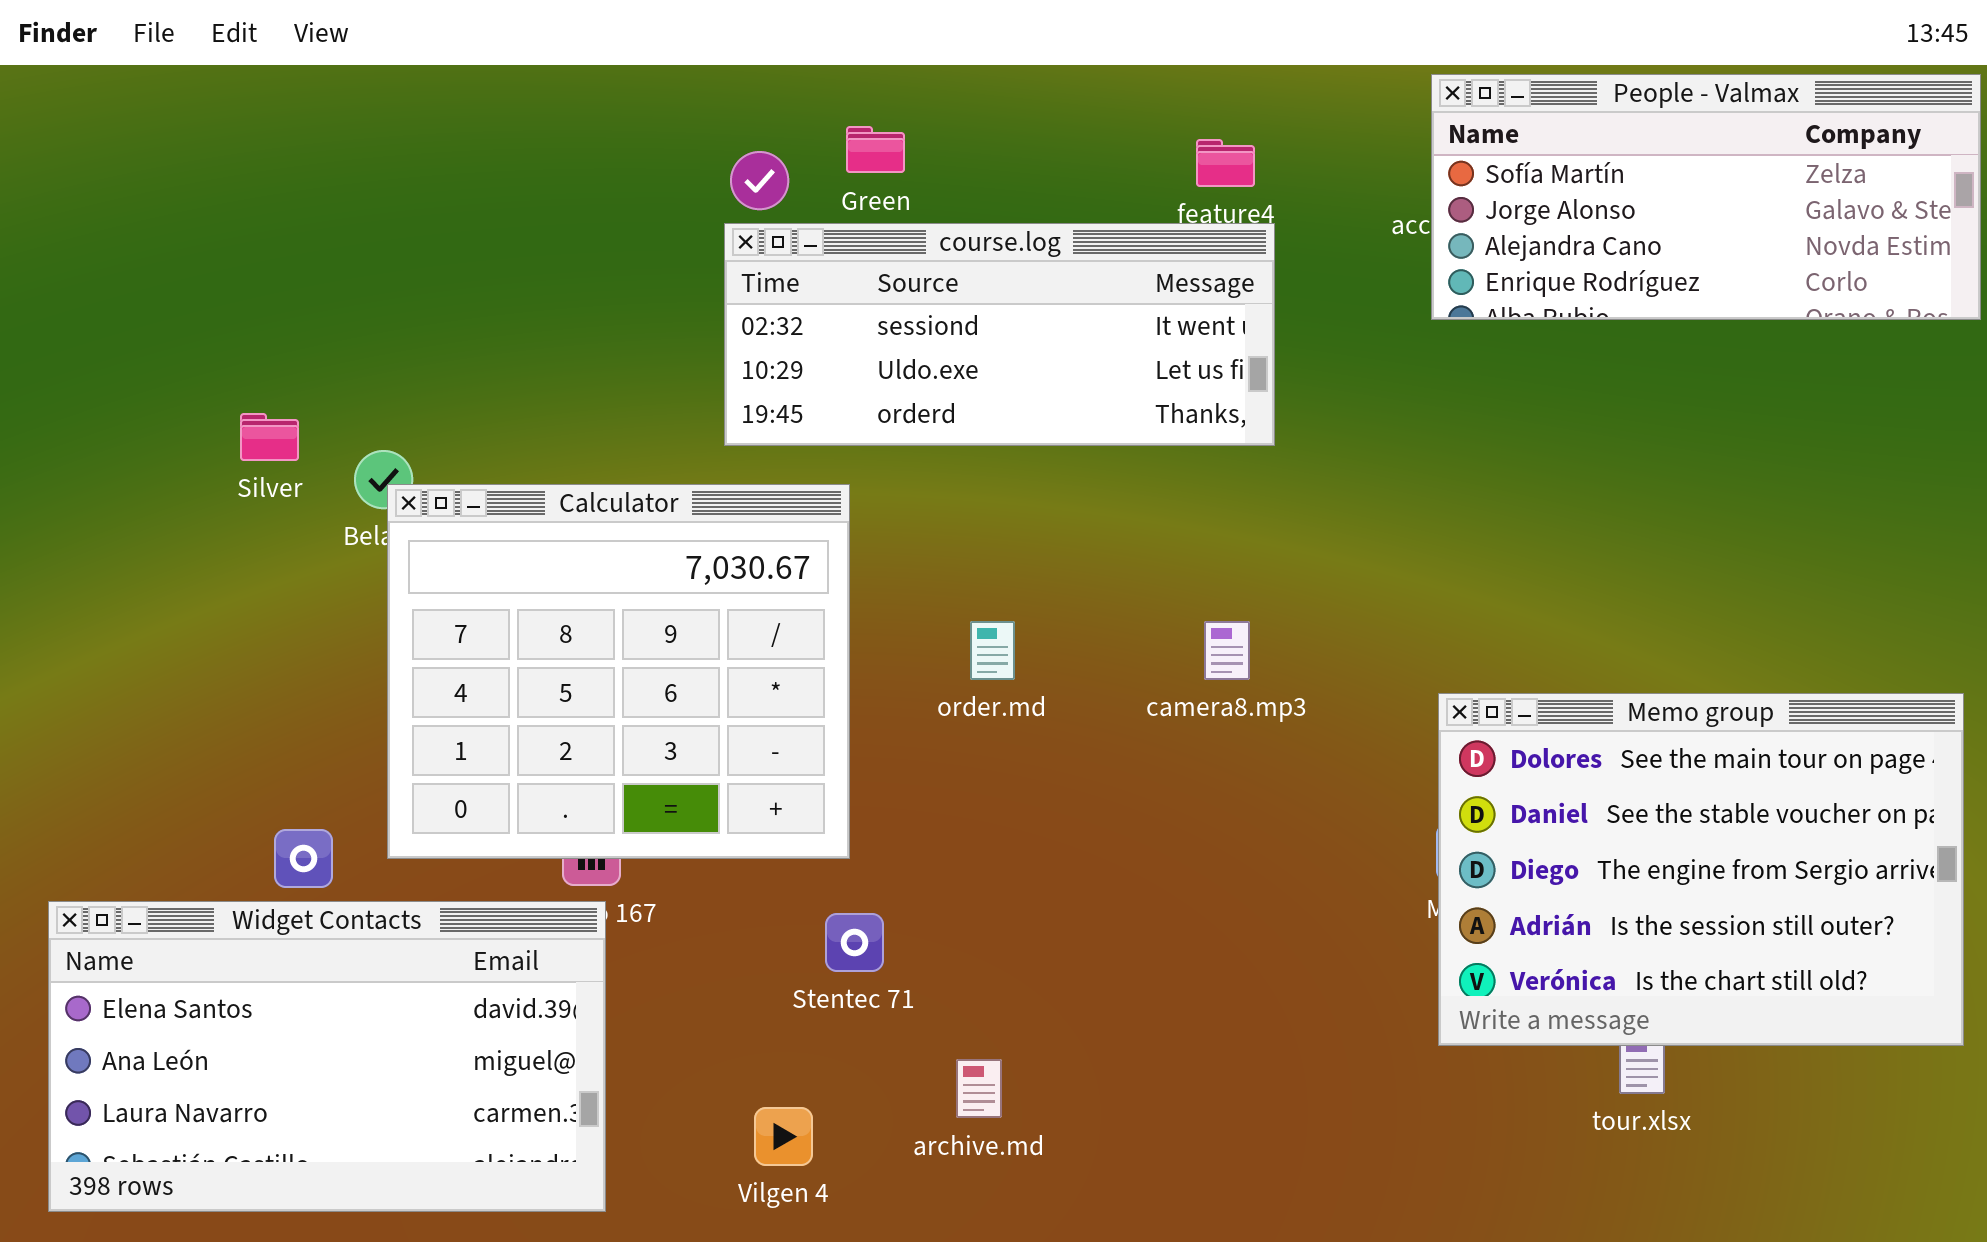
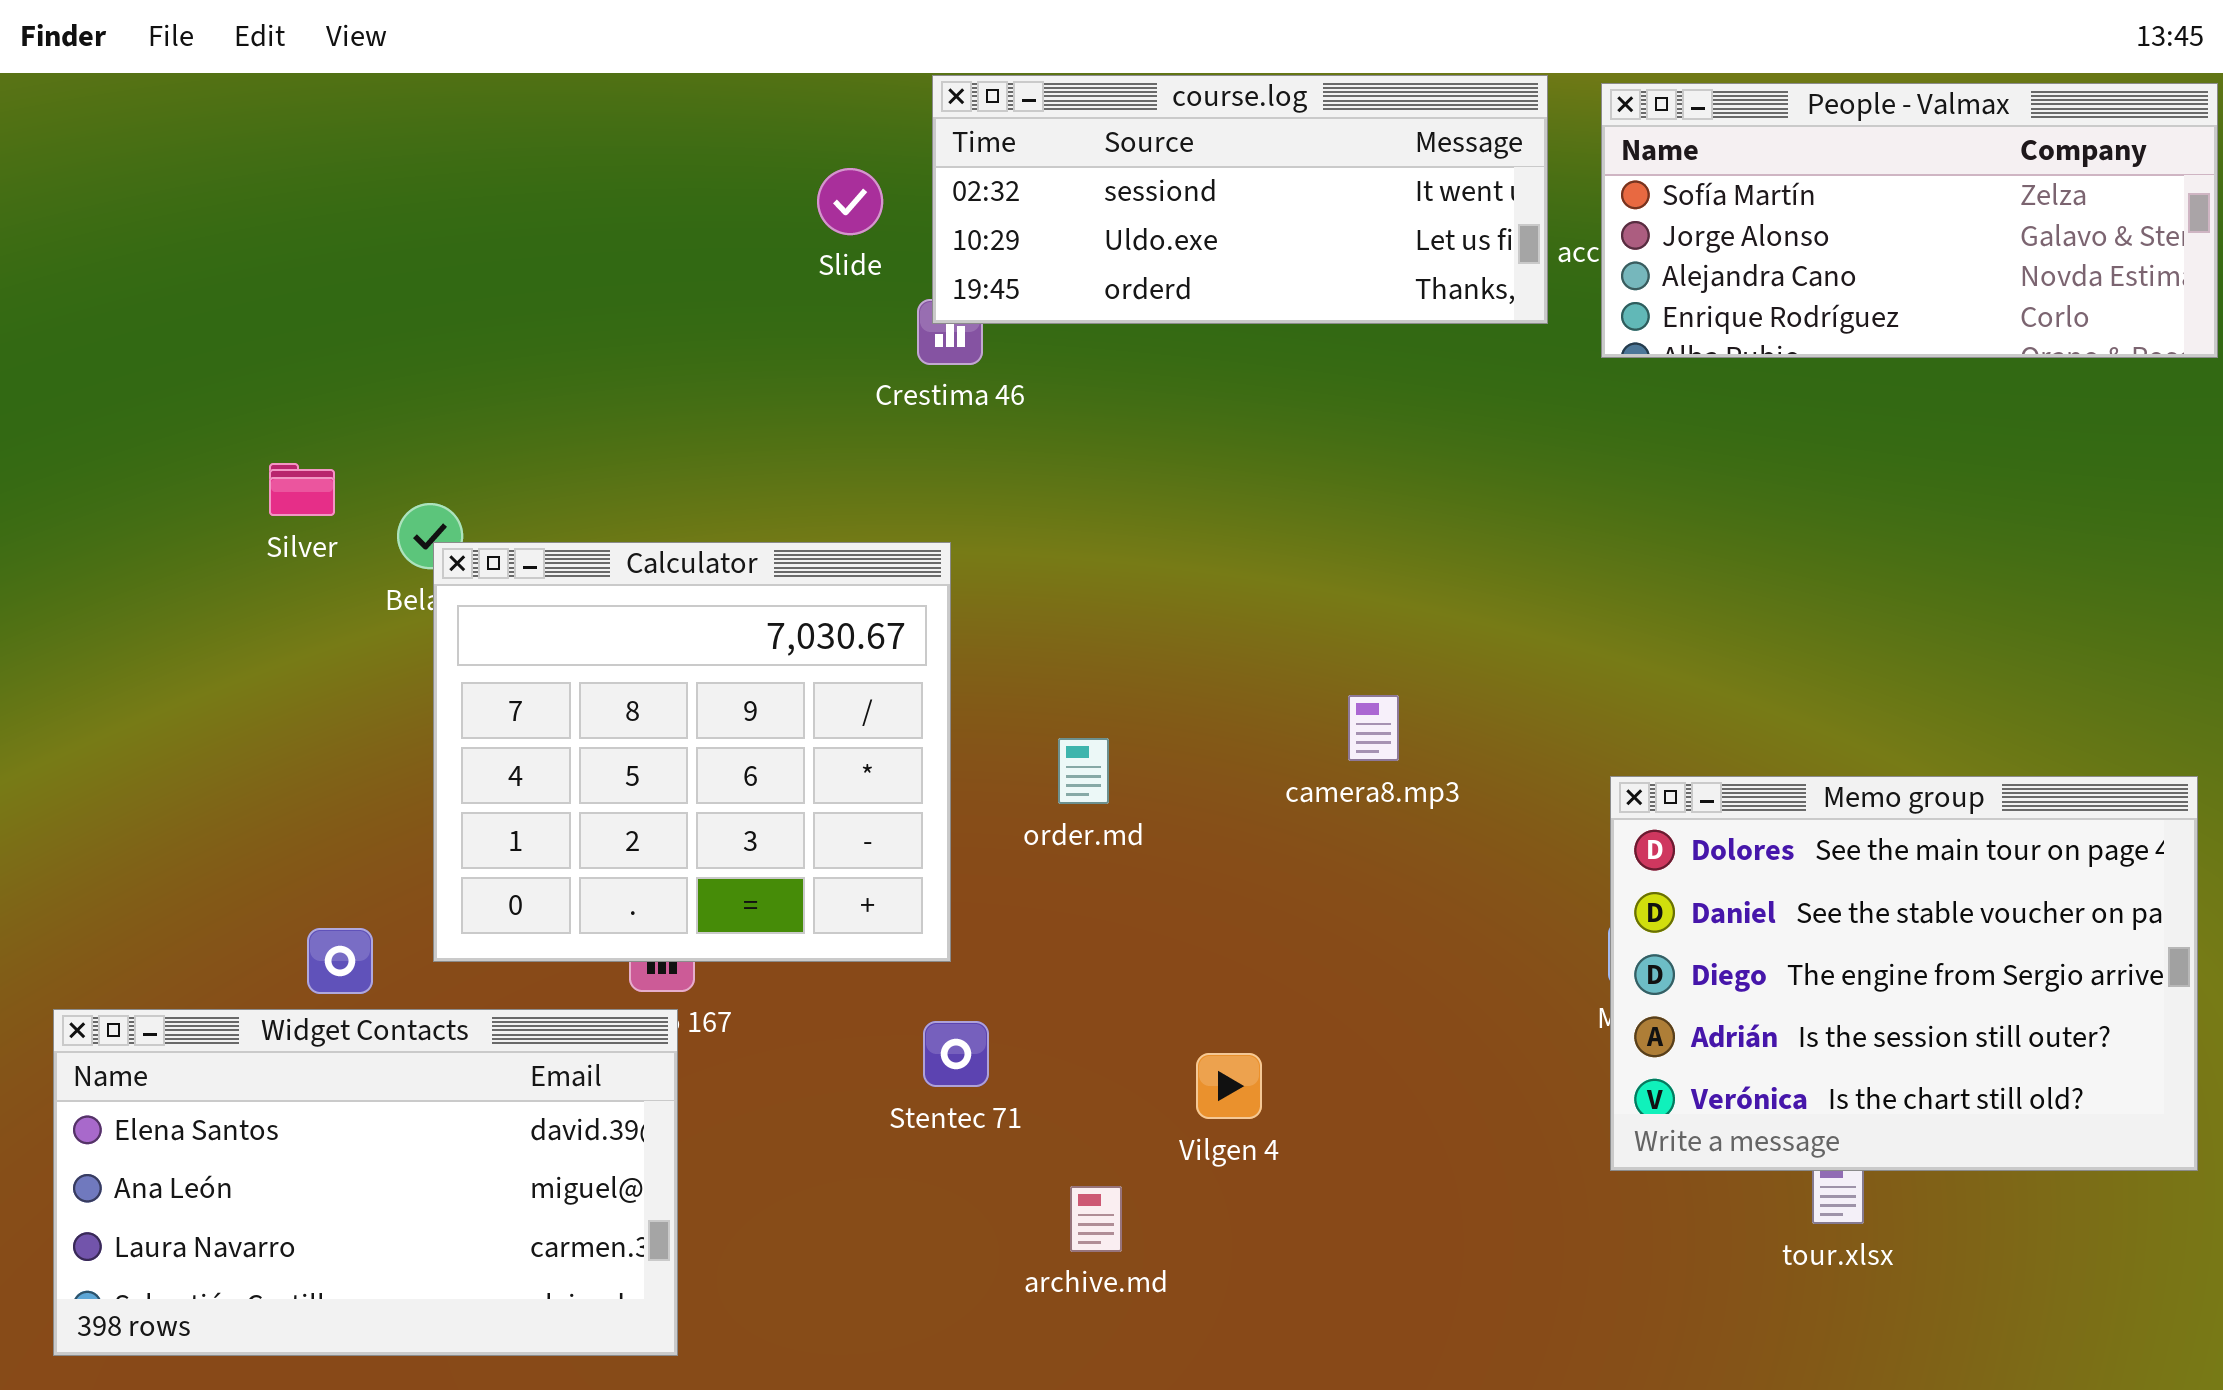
course.log: [724,223,1275,446] -> [932,75,1548,324], moved
order.md: [970,621,1015,680] -> [1058,738,1109,804], moved
Vilgen 4: [754,1107,813,1166] -> [1196,1053,1262,1119], moved

